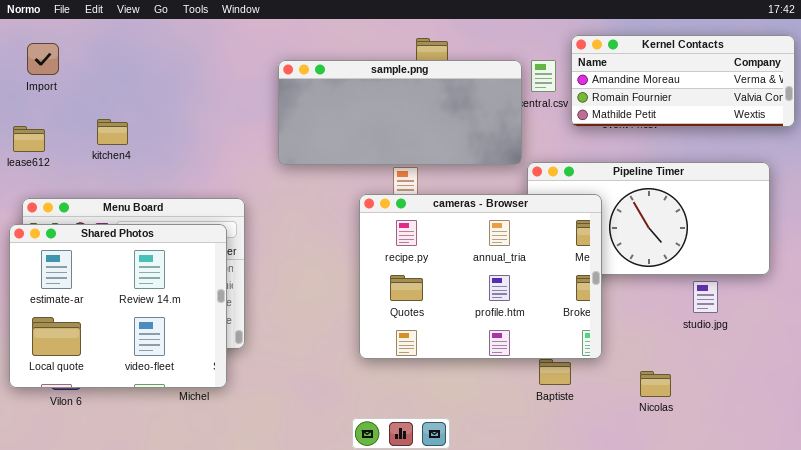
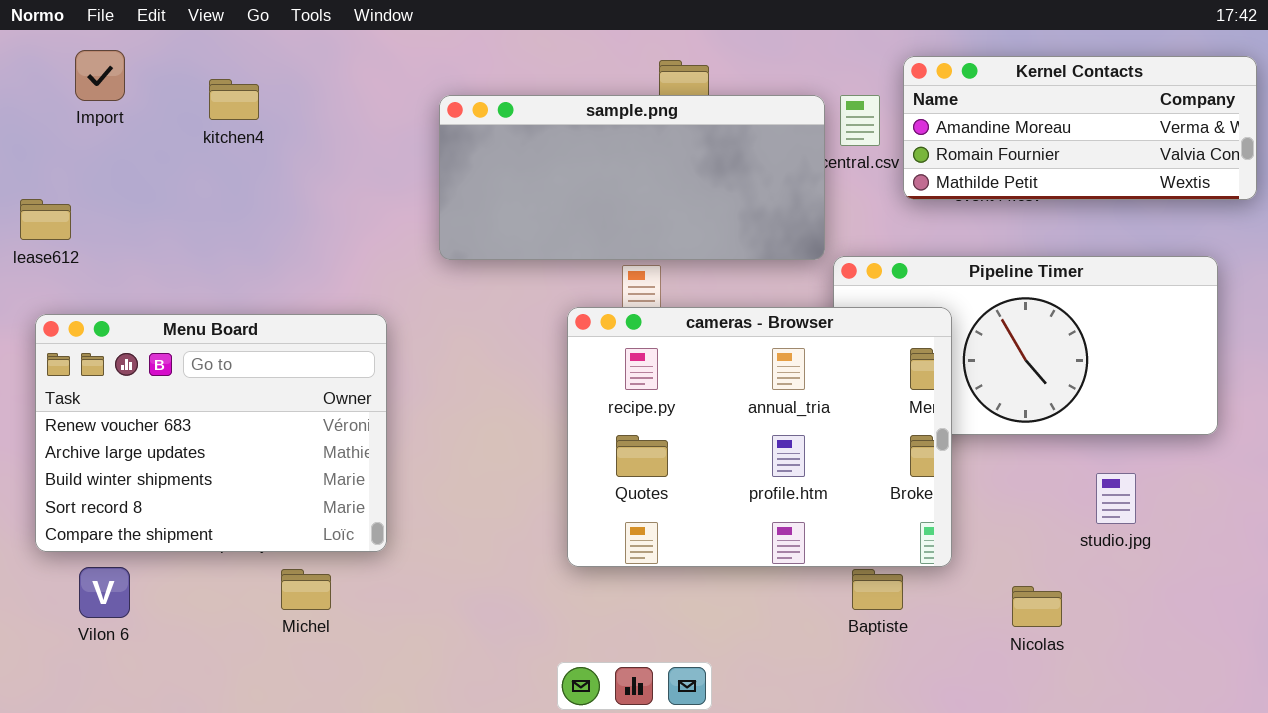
Import: [27,43,59,75] -> [75,50,125,101], moved
kitchen4: [97,119,128,145] -> [209,79,259,120], moved
Shared Photos: [9,224,227,388] -> none, closed
studio.jpg: [693,281,718,313] -> [1096,473,1136,524], moved

